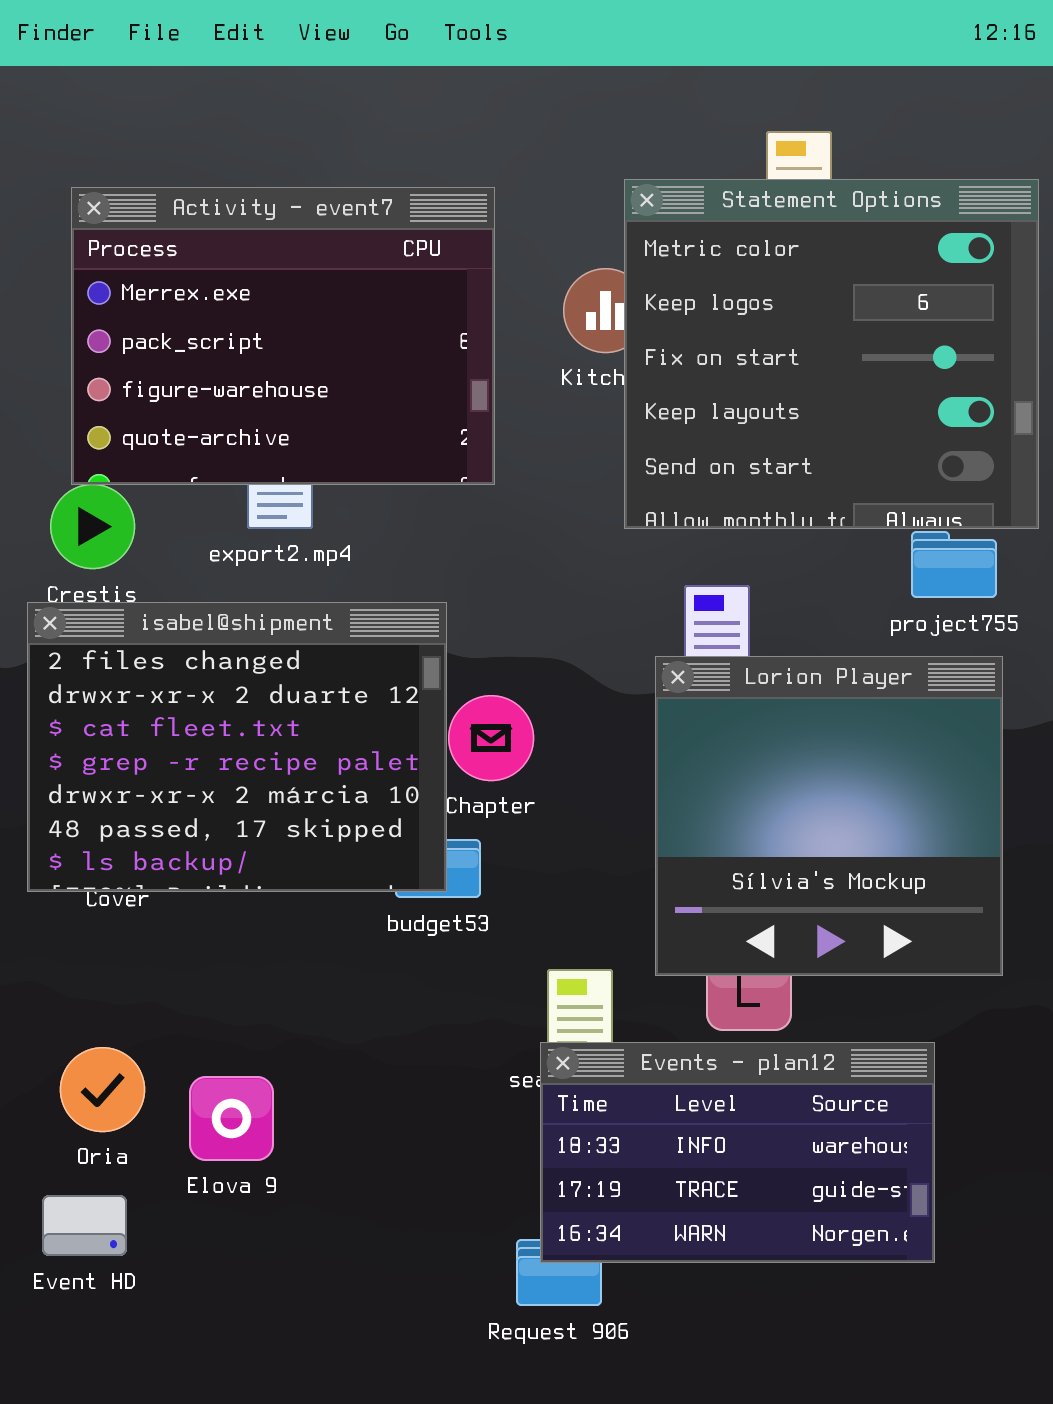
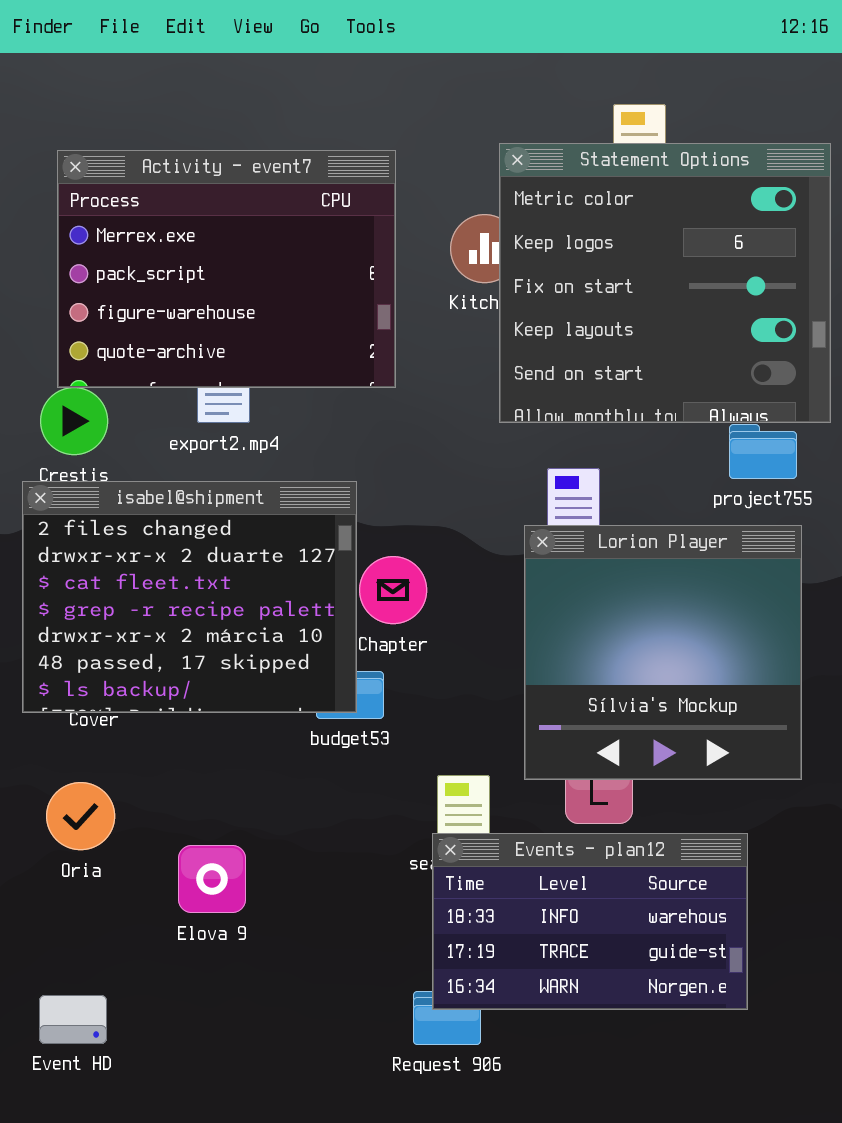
Oria: [60,1047,145,1132] -> [46,782,115,850], moved
Elova 9: [189,1076,274,1161] -> [178,845,246,913], moved
Event HD: [42,1195,127,1256] -> [39,995,107,1044], moved

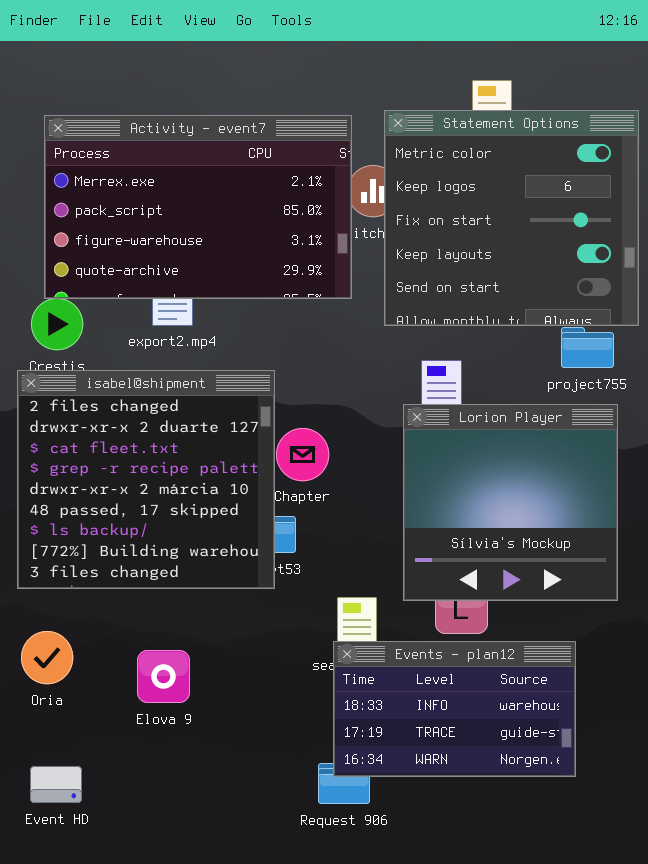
Activity - event7: [57,150,396,388] -> [44,115,352,299], resized
isabel@shipment: [22,481,357,713] -> [17,370,275,589], resized
Oria: [46,782,115,850] -> [21,631,73,684], moved

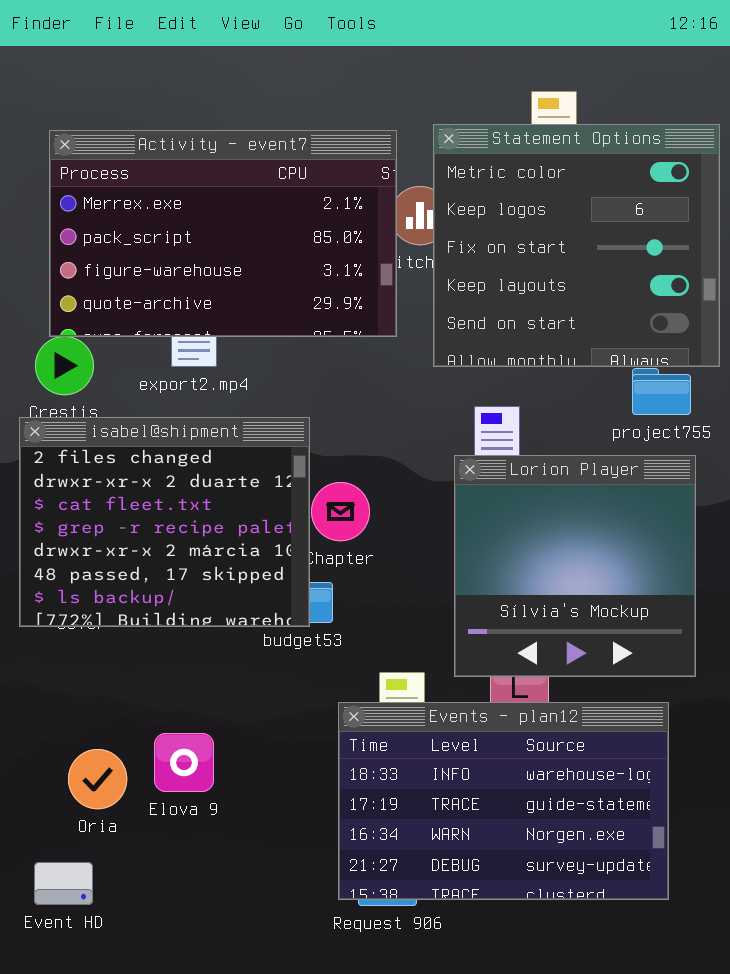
isabel@shipment: [17,370,275,589] -> [19,417,310,627], resized
Oria: [21,631,73,684] -> [68,749,127,809], moved
Events - plan12: [333,641,576,777] -> [338,702,669,900], moved, resized

